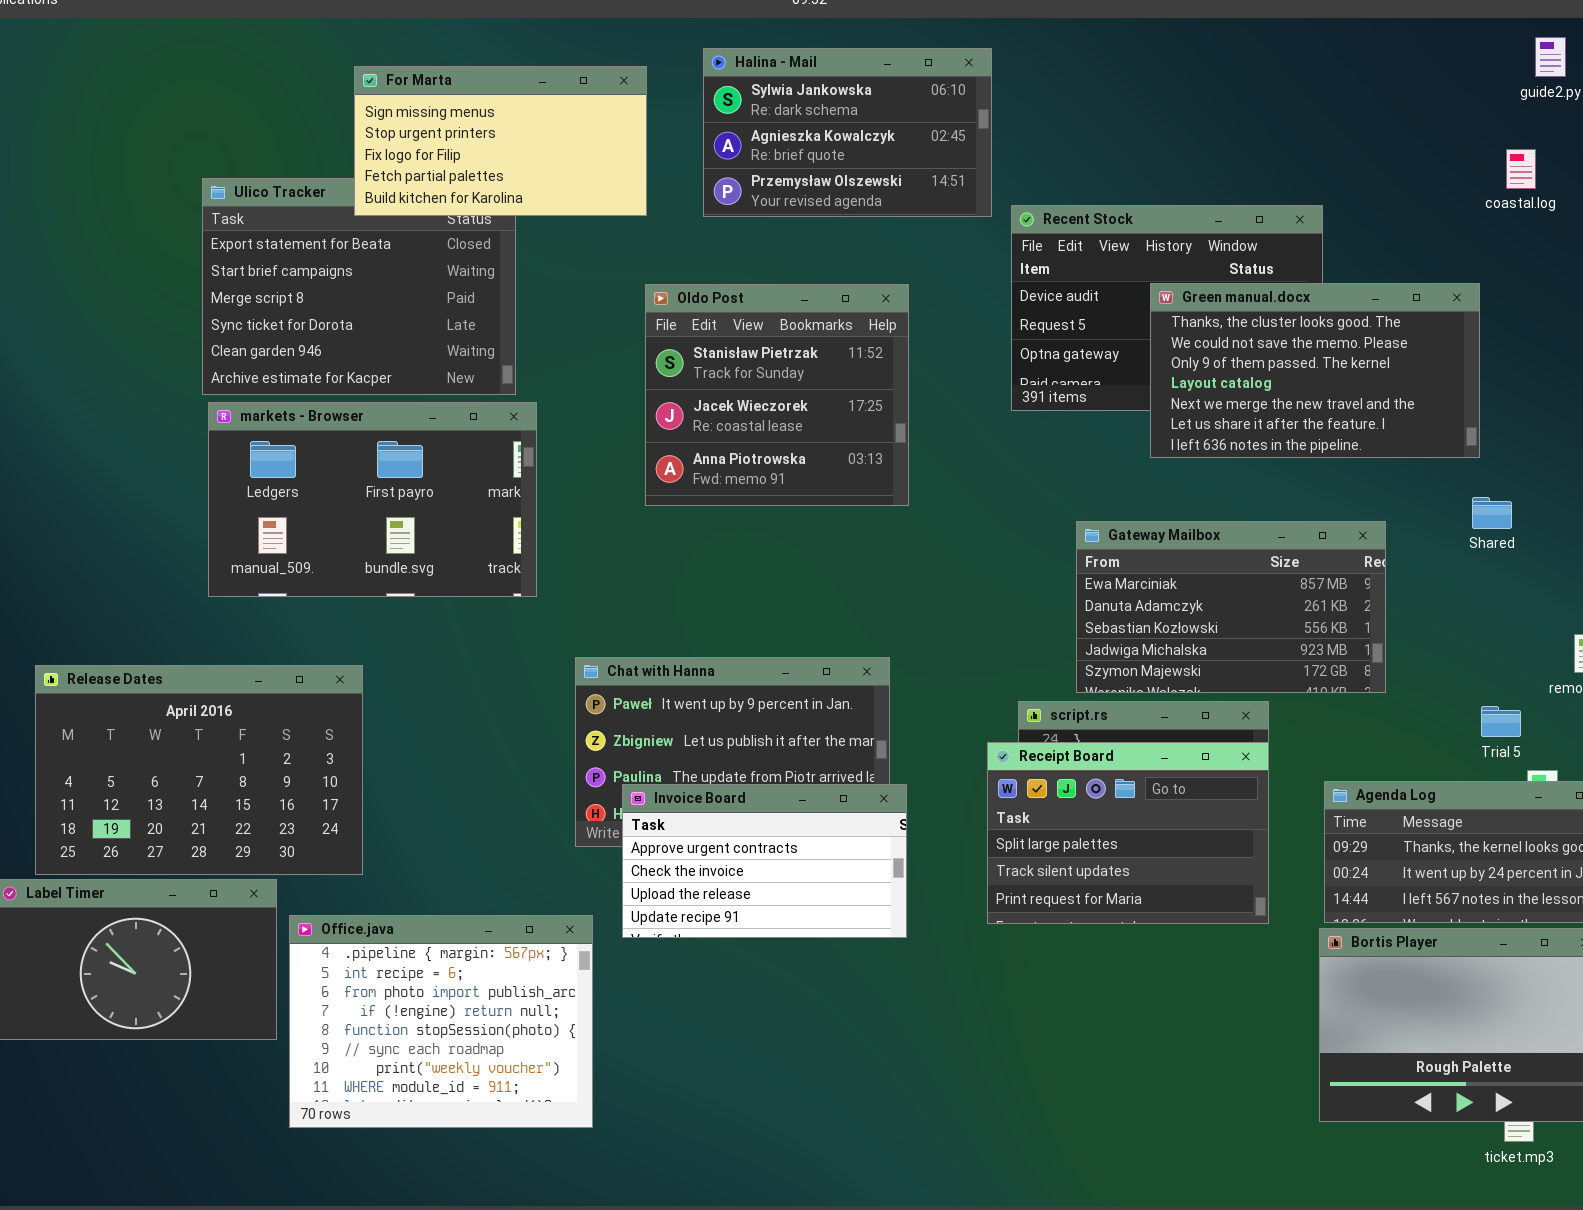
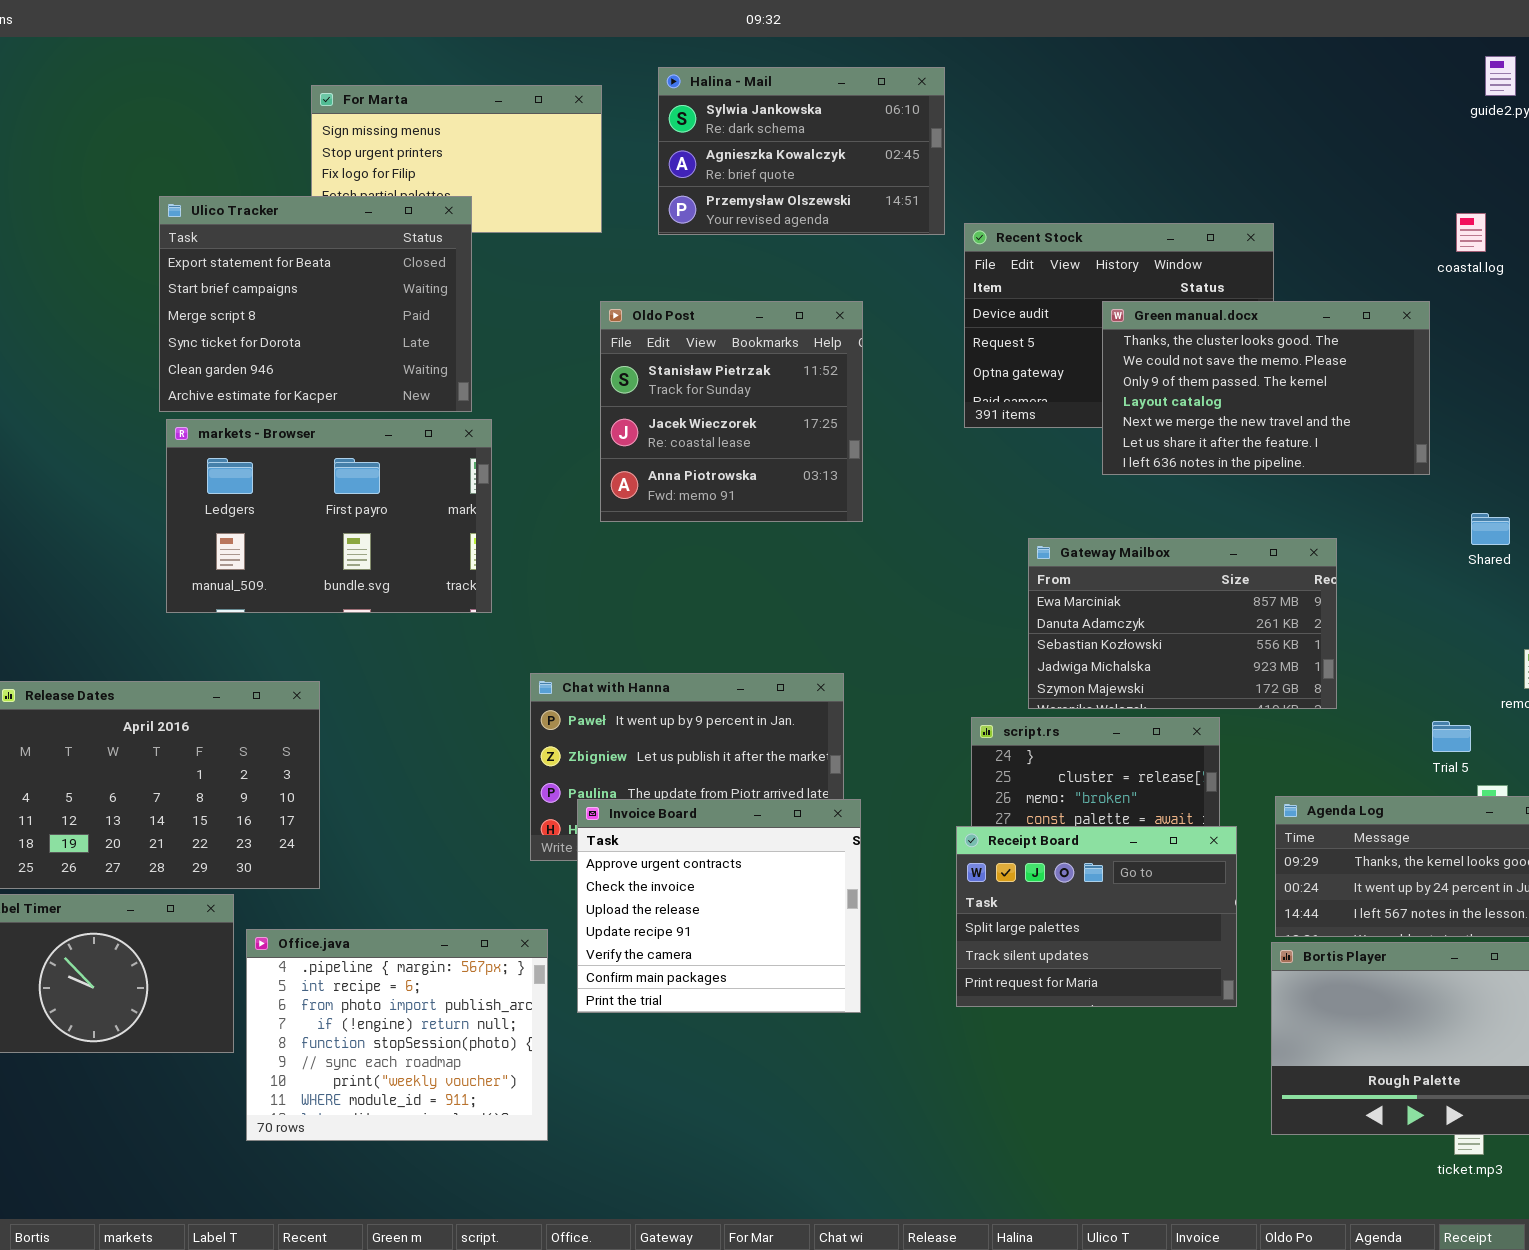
coastal.log: [1506,149,1536,189] -> [1456,213,1486,252], moved
Ulico Tracker: [202,178,516,395] -> [159,196,472,412], raised
Shared: [1472,497,1512,529] -> [1471,513,1510,545], moved
Receipt Board: [987,742,1269,924] -> [956,826,1237,1007], moved
Invoice Board: [622,784,907,938] -> [577,799,861,1013], resized

